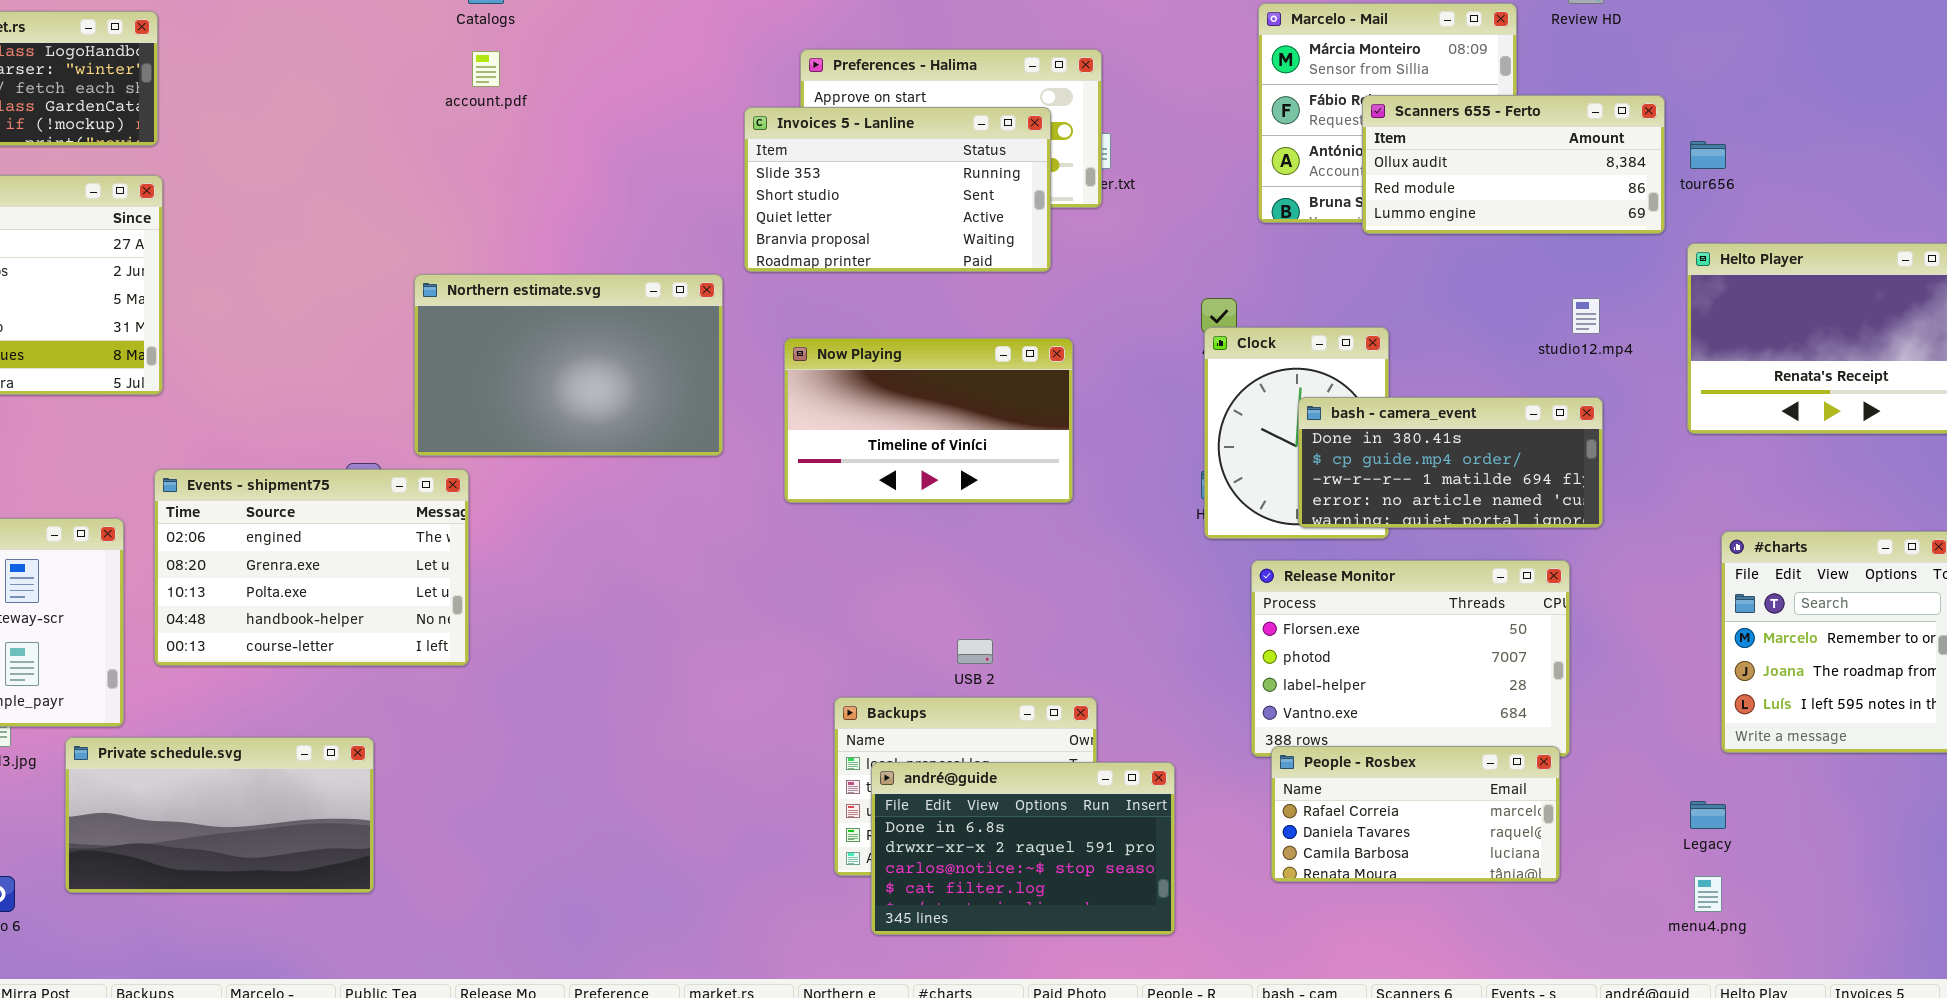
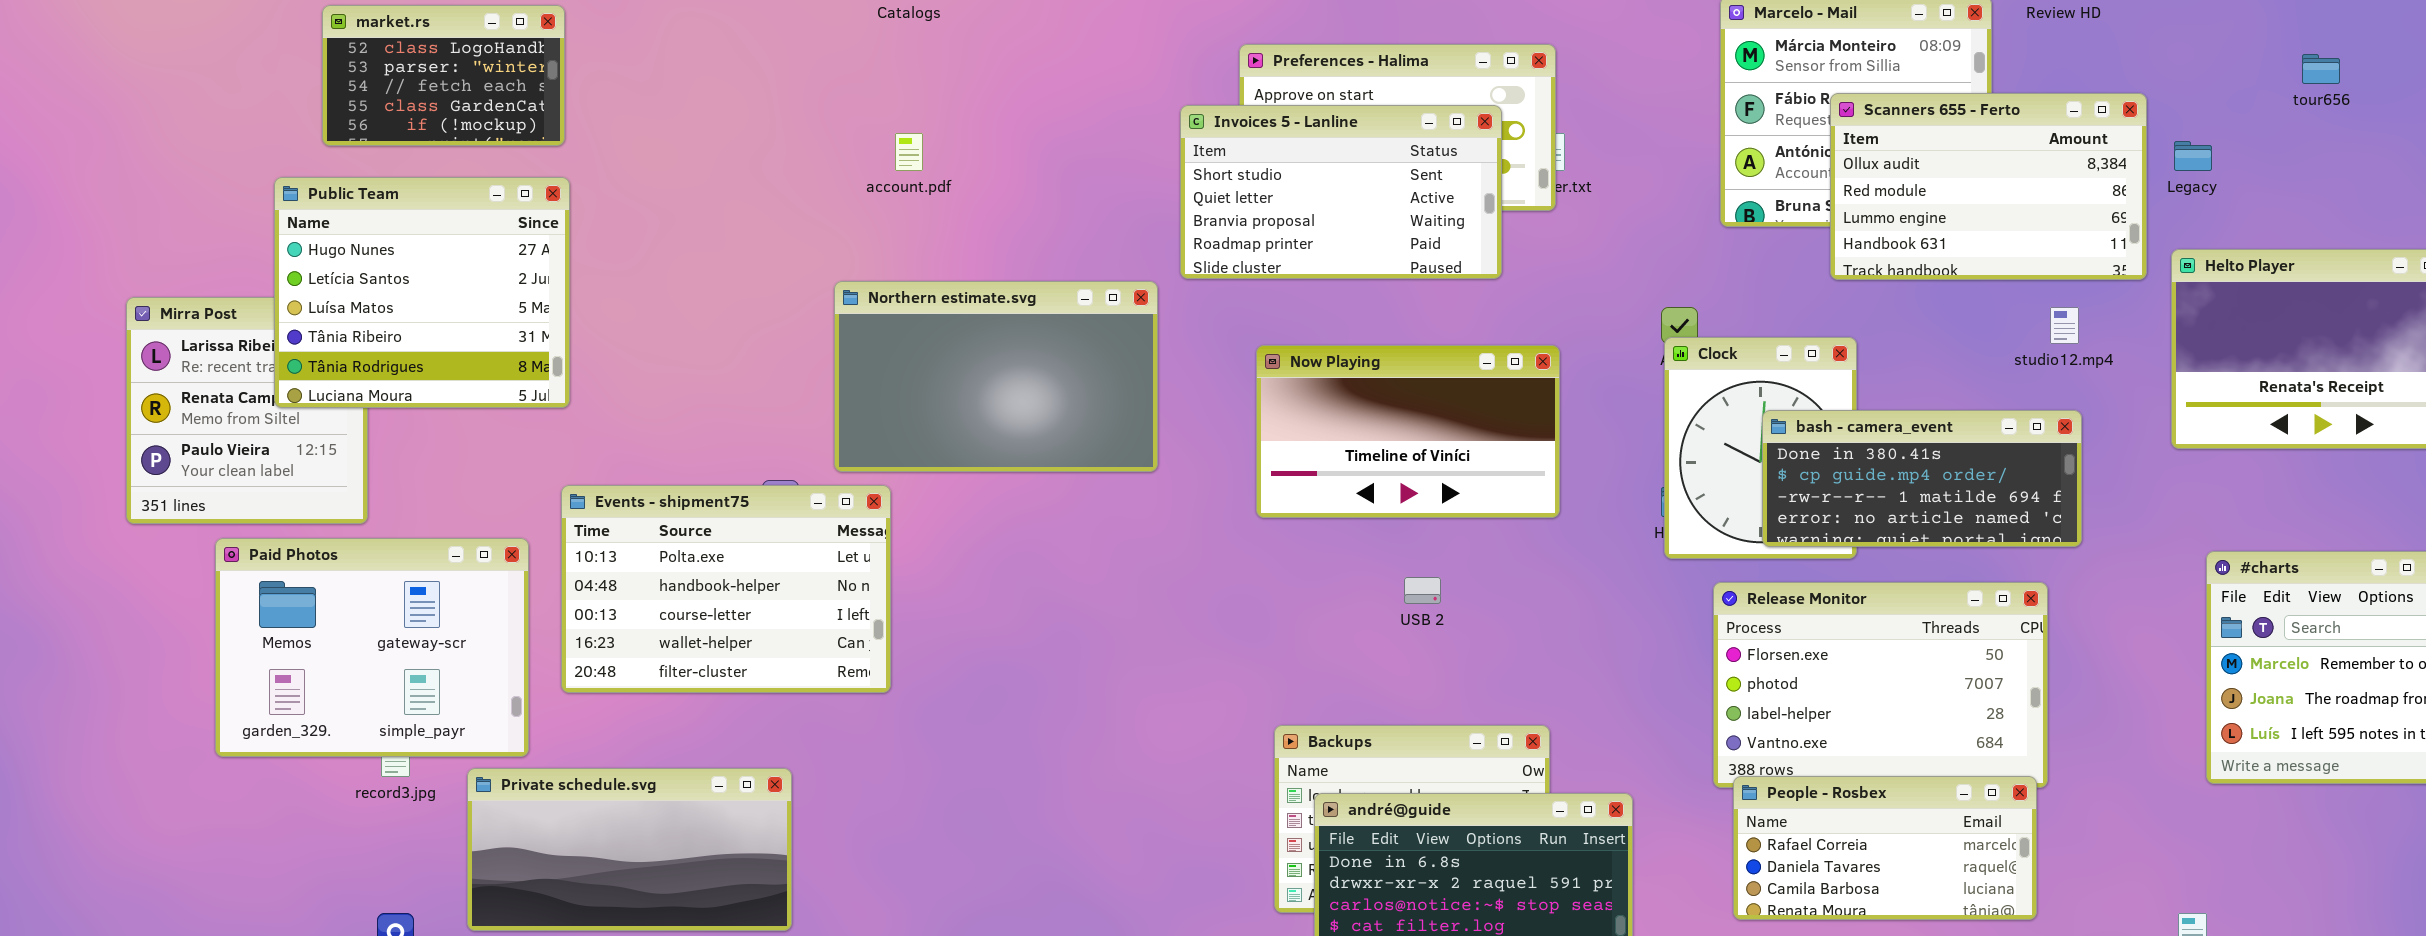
account.pdf: [472,51,500,87] -> [895,133,923,171], moved
Scanners 655 - Ferto: [1362,95,1665,234] -> [1830,93,2147,280], resized
Invoices 5 - Lanline: [744,107,1051,272] -> [1180,105,1502,279], scrolled down 1 row
tour656: [1690,141,1726,169] -> [2302,54,2340,84], moved
Now Playing: [784,338,1073,503] -> [1256,345,1560,518], moved
Events - shipment75: [154,469,469,666] -> [561,485,891,693], scrolled down 2 rows
USB 2: [957,639,993,664] -> [1404,577,1441,604], moved
Legacy: [1690,801,1726,829] -> [2174,141,2212,171], moved

